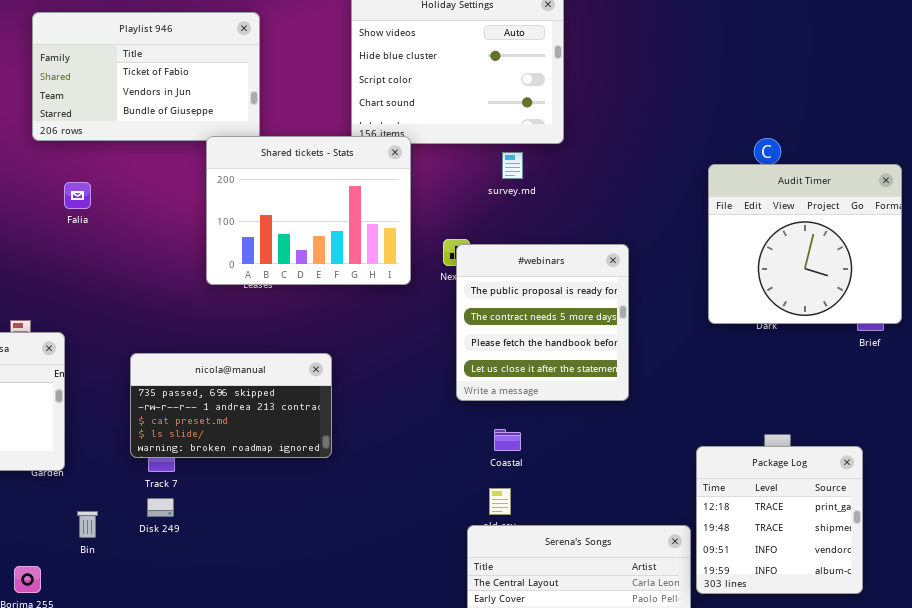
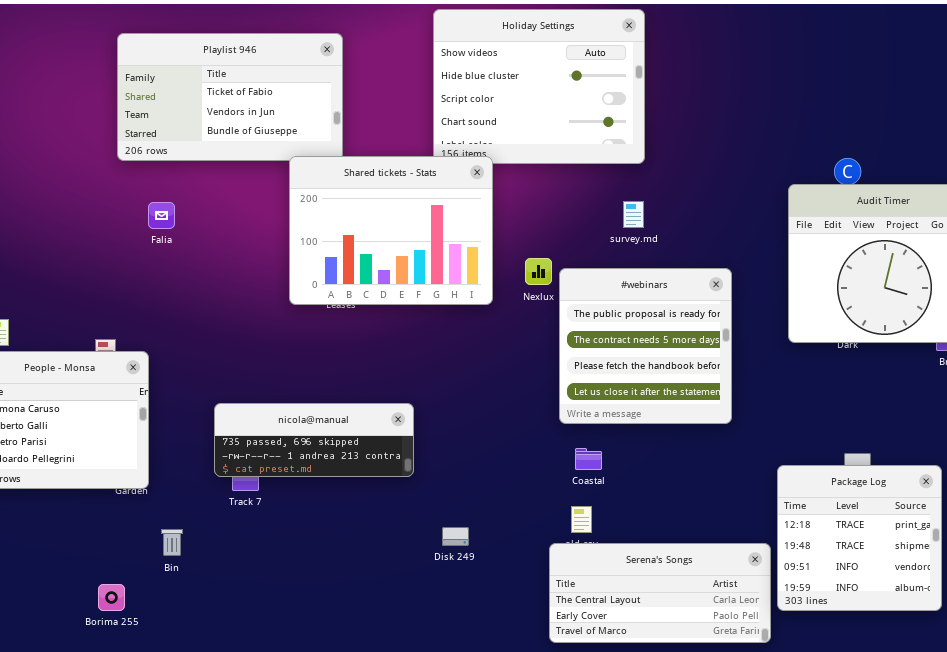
survey.md: [502,152,523,179] -> [623,201,644,228], moved
#webinars: [456,244,629,401] -> [559,268,732,424], moved
nicola@manual: [130,353,332,458] -> [214,403,414,477], resized
Disk 249: [147,498,174,517] -> [442,527,469,546], moved

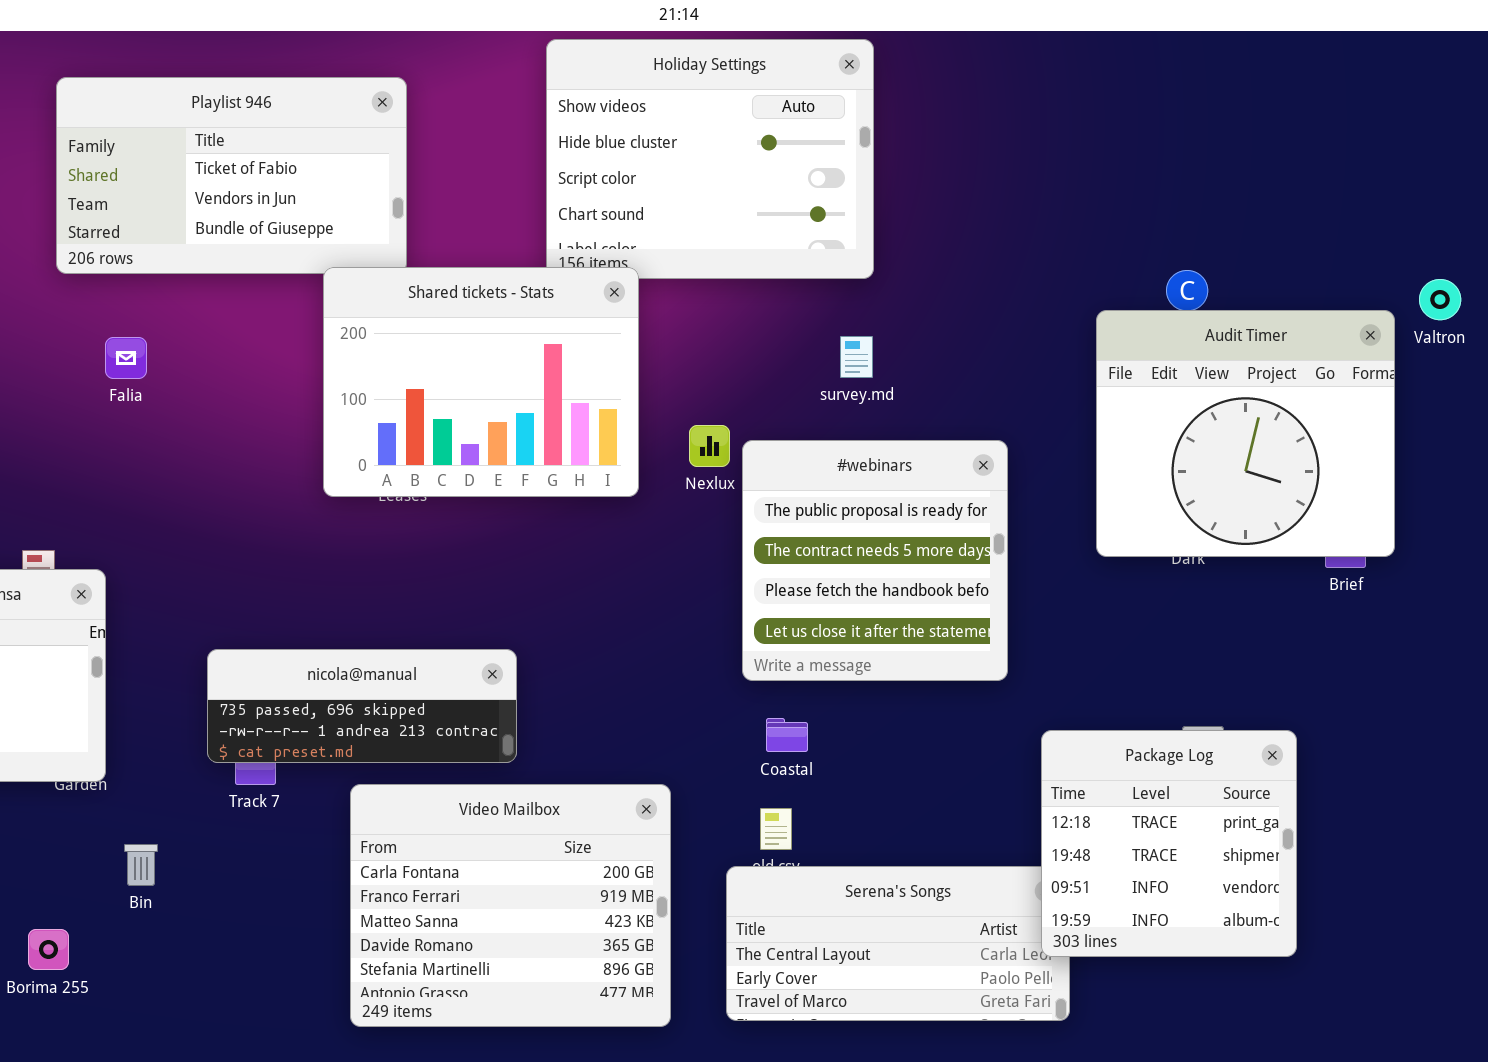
Package Log: [777,465,942,611] -> [1041,730,1297,957], moved
Video Mailbox: none -> [350,784,671,1027], opened

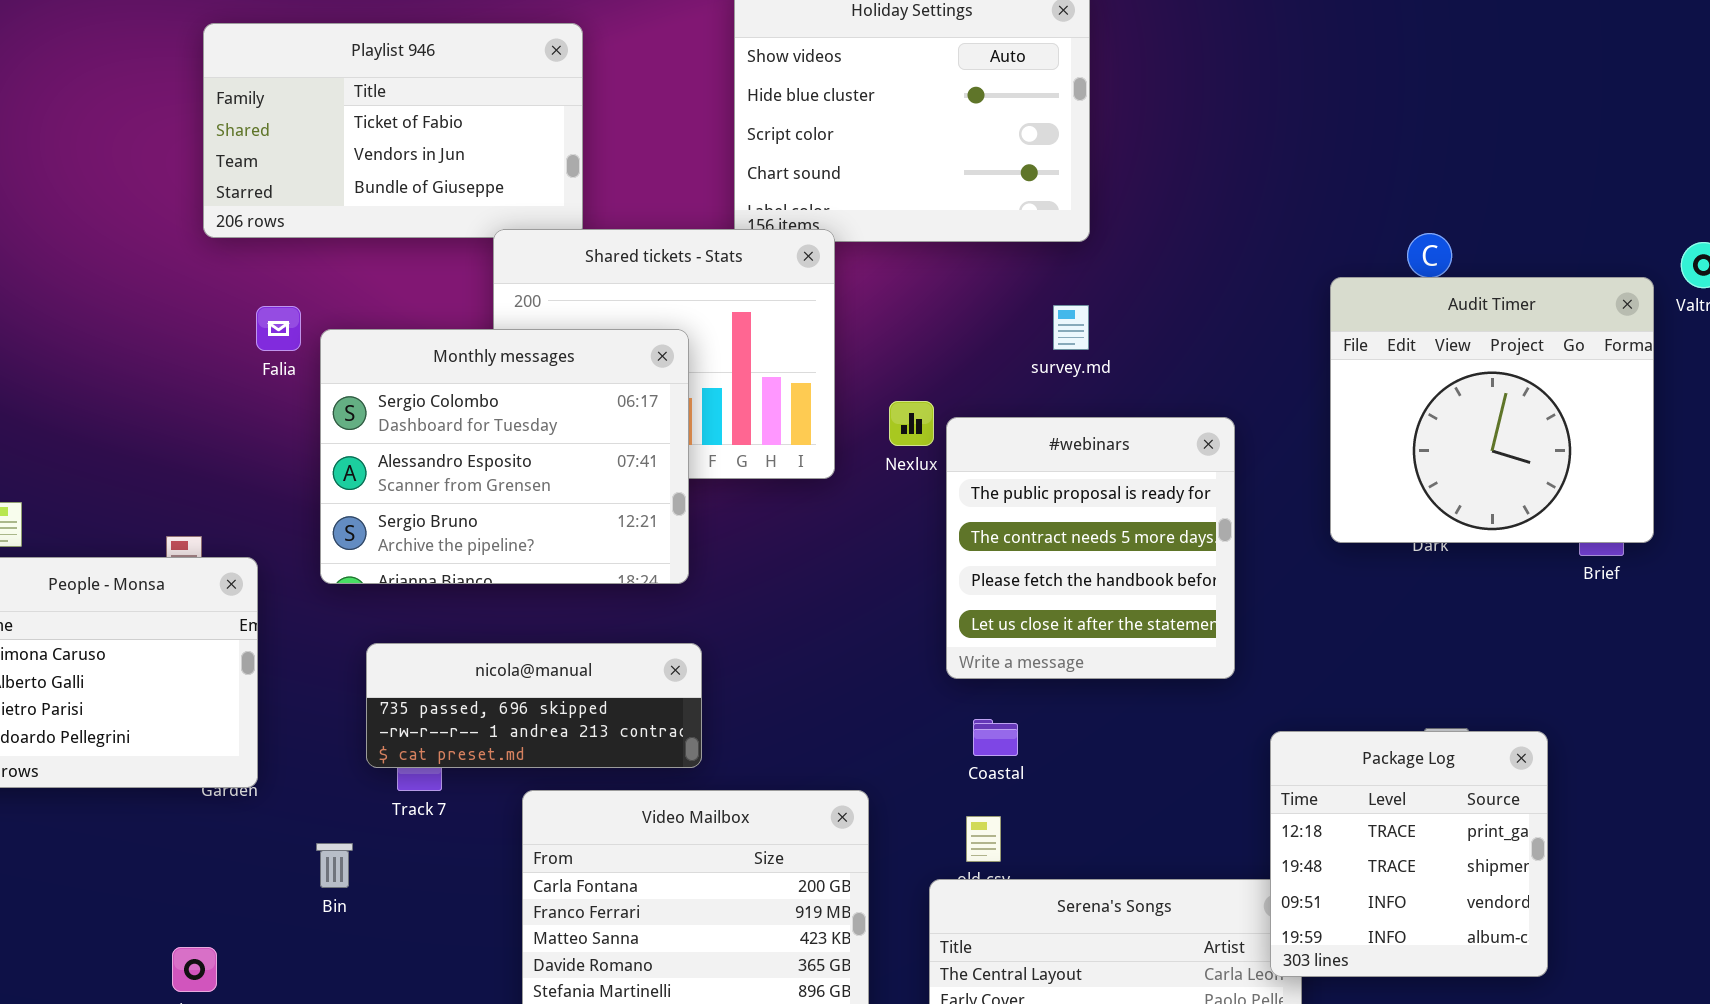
Monthly messages: none -> [320,329,689,584], opened
Bin: [124,844,158,886] -> [316,843,353,888], moved

